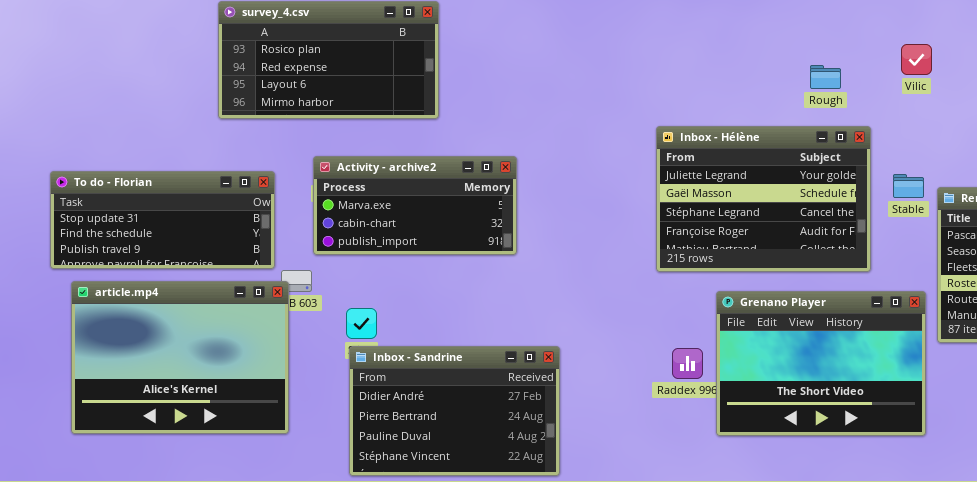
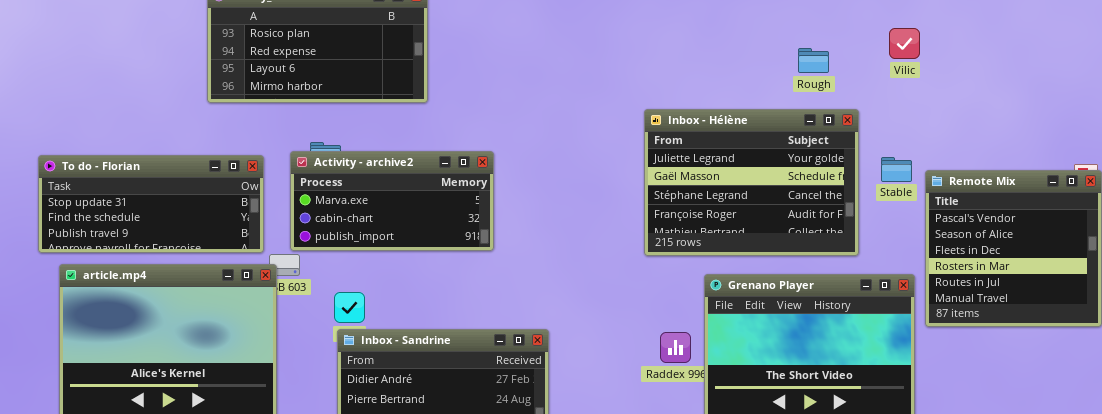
Activity - archive2: [313,156,517,255] -> [290,151,494,251], moved

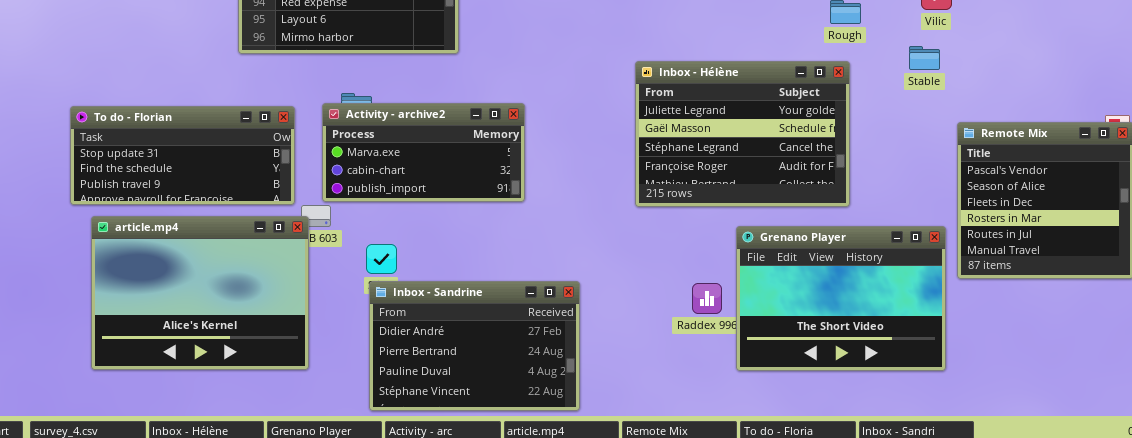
Inbox - Hélène: [644,109,859,256] -> [635,61,850,207], moved
Stable: [881,157,912,182] -> [909,46,940,70], moved

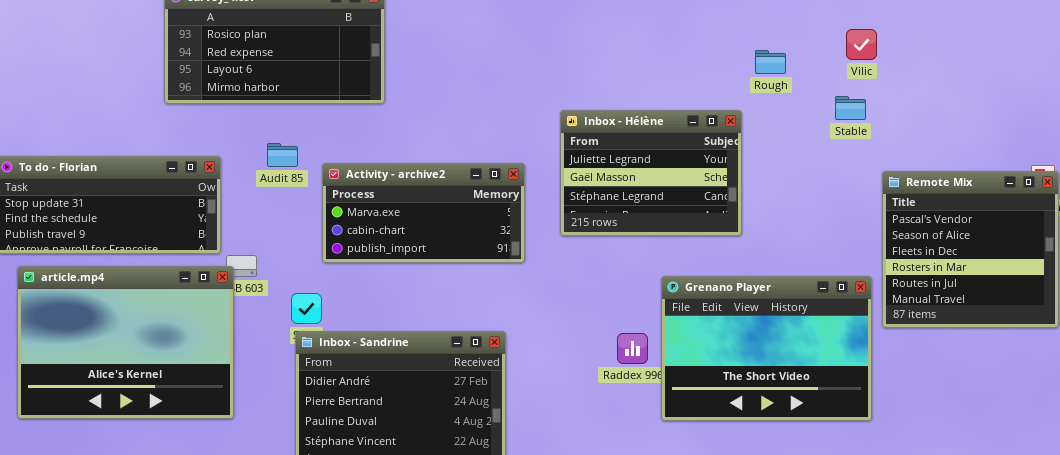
Inbox - Hélène: [635,61,850,207] -> [560,110,742,236], resized
Activity - archive2: [322,103,525,202] -> [322,163,525,263], moved

